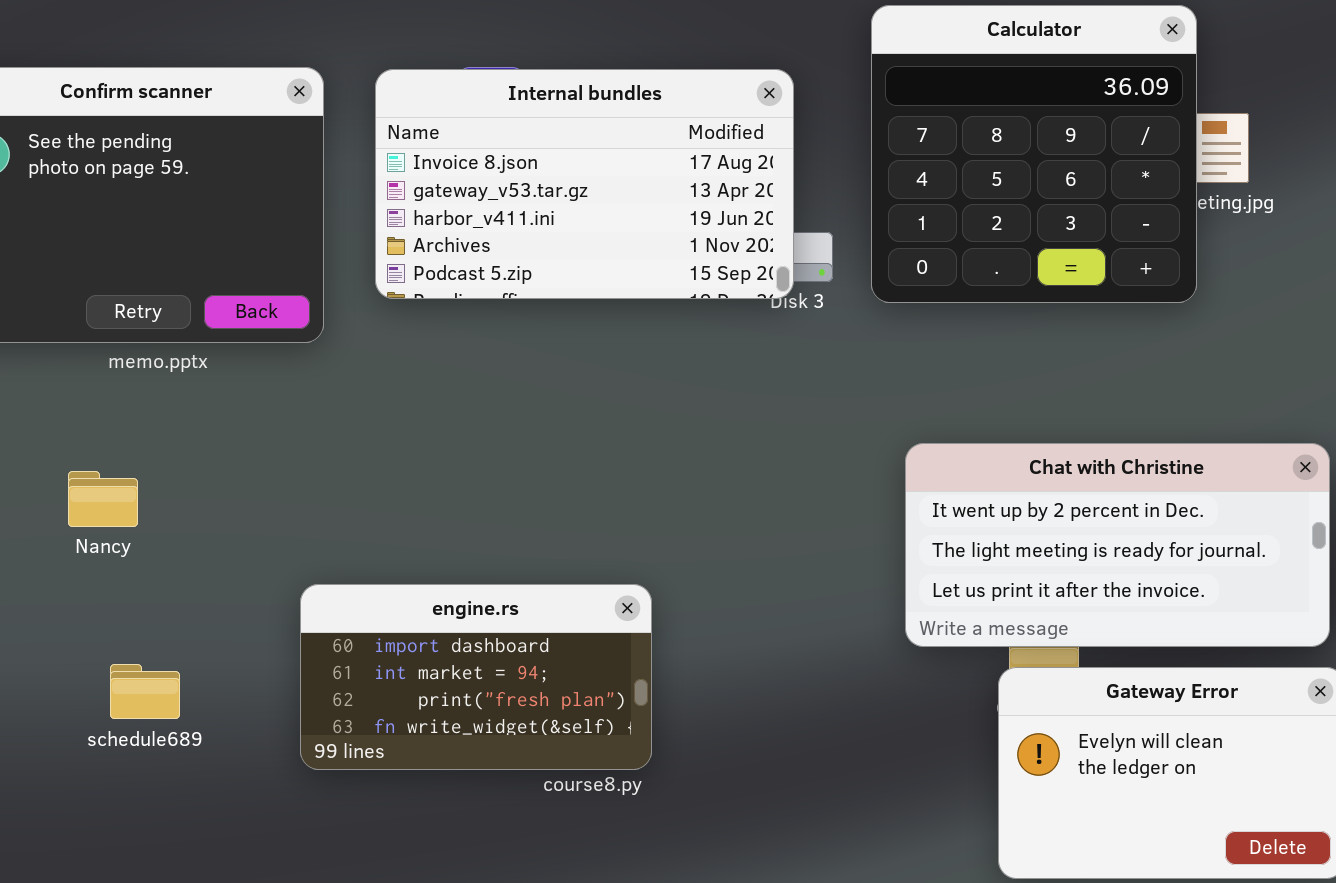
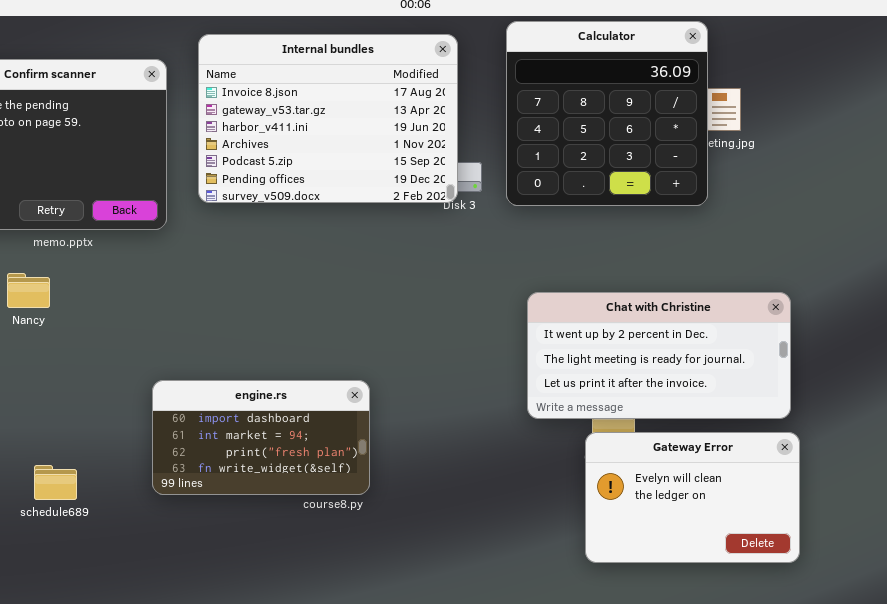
Internal bundles: [375,69,794,299] -> [198,34,458,203], resized
Nancy: [68,471,138,527] -> [7,273,50,308], moved
schedule689: [110,664,180,719] -> [34,465,77,500], moved

